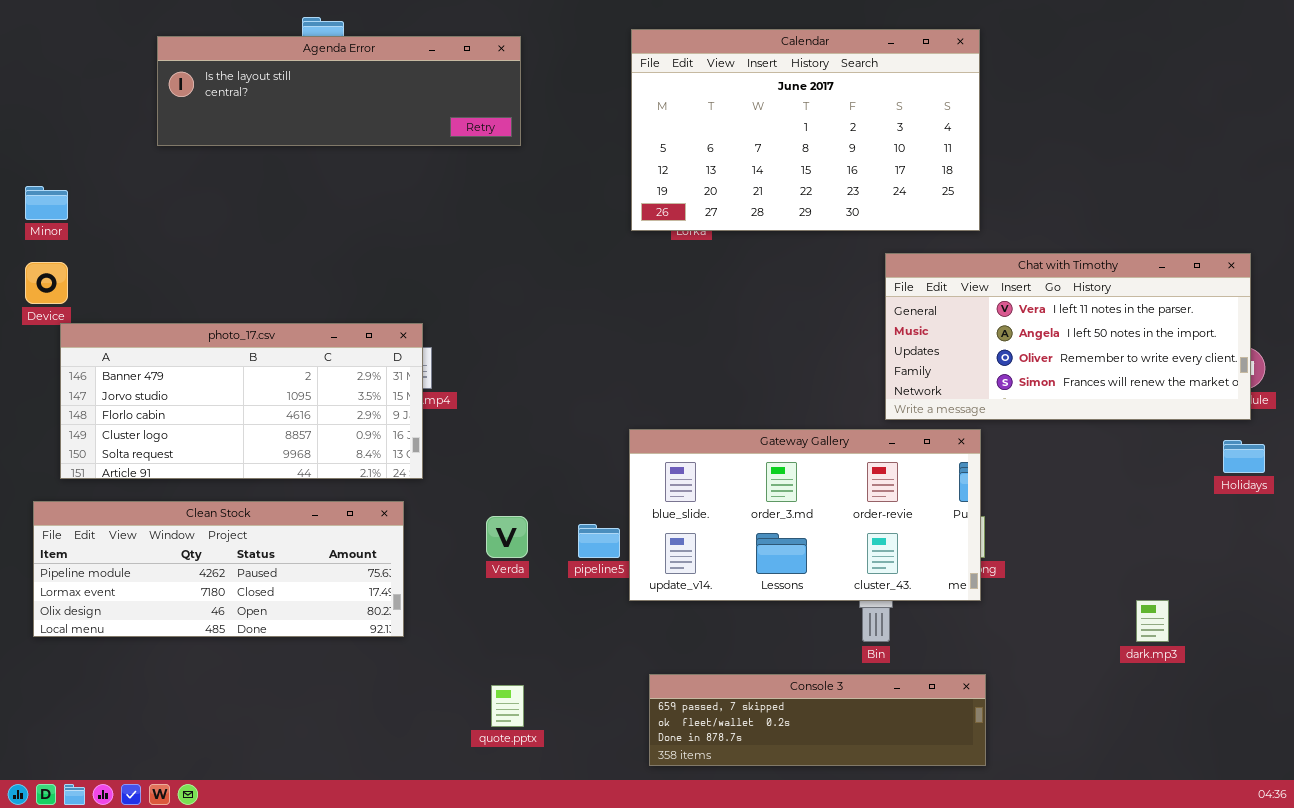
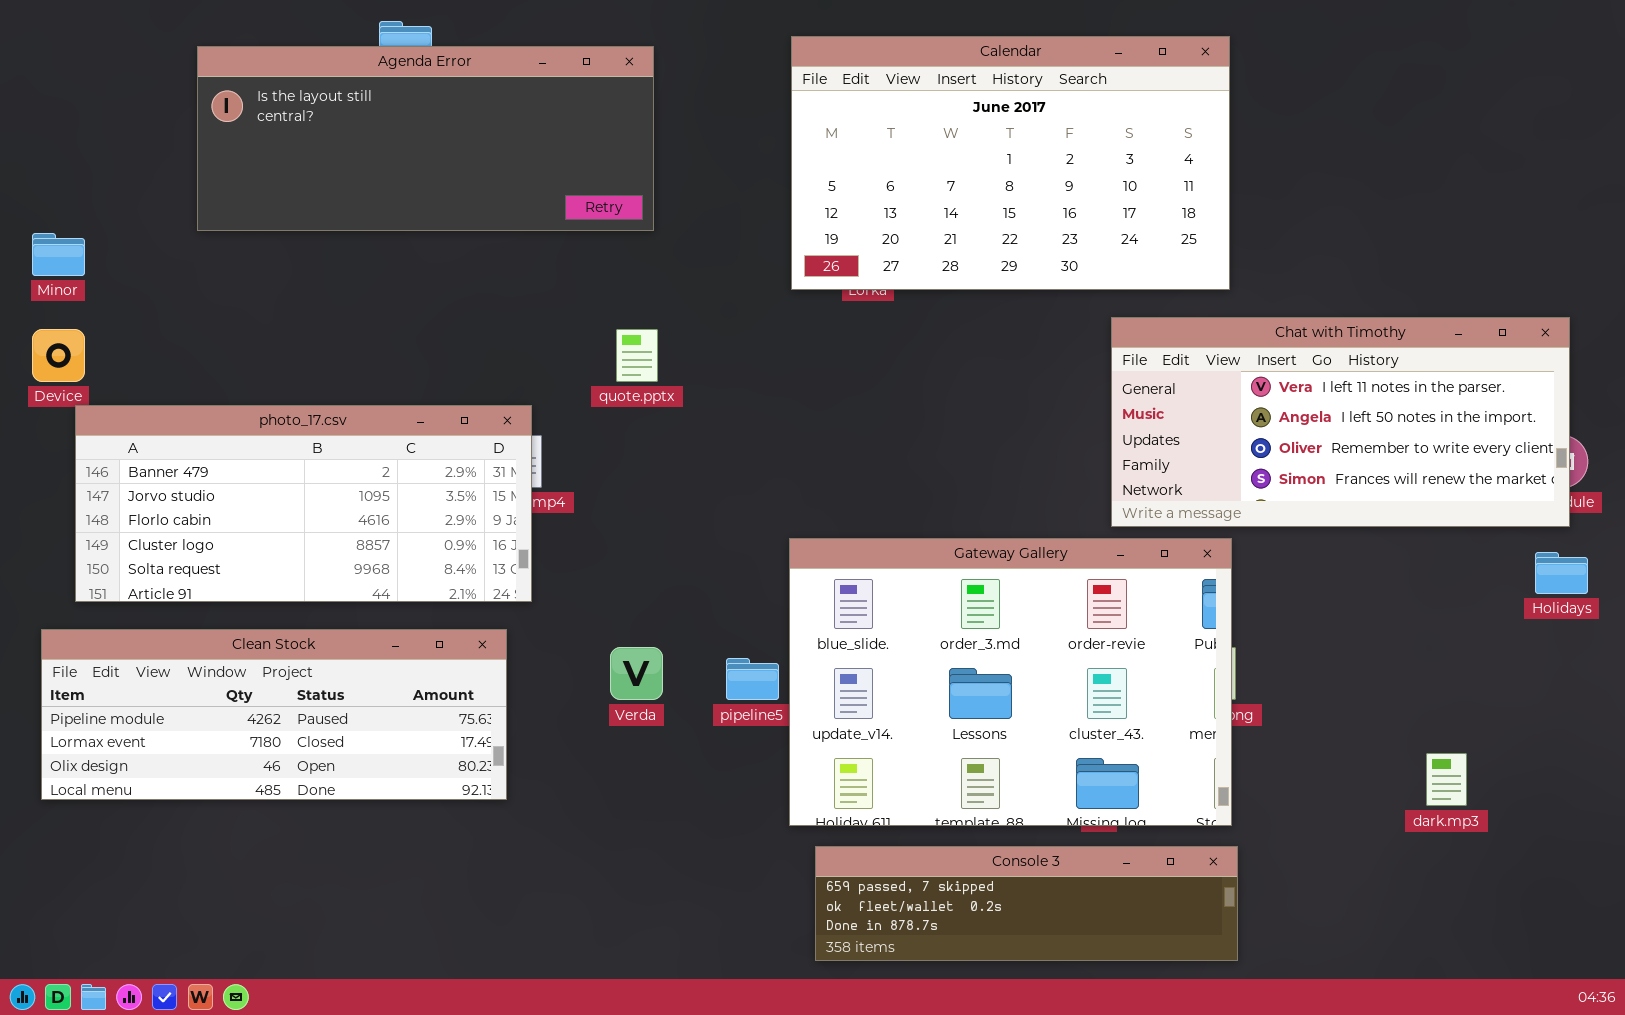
Agenda Error: [157,36,521,146] -> [197,46,654,231], resized
Gateway Gallery: [629,429,981,601] -> [789,538,1232,826], resized
quote.pptx: [491,685,524,727] -> [616,329,658,382], moved

